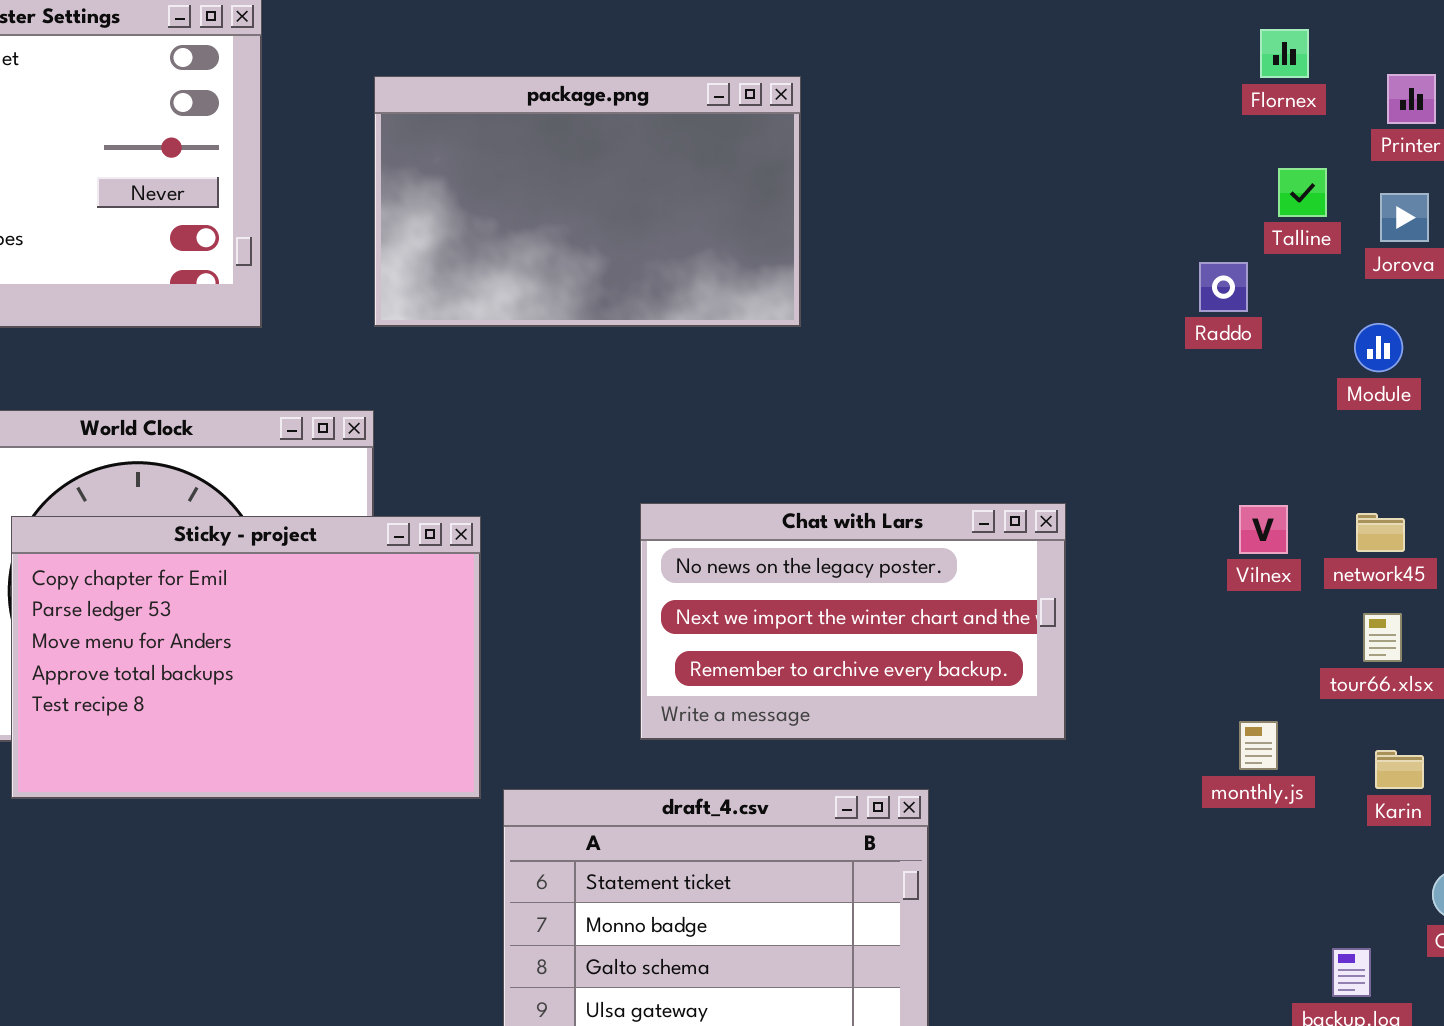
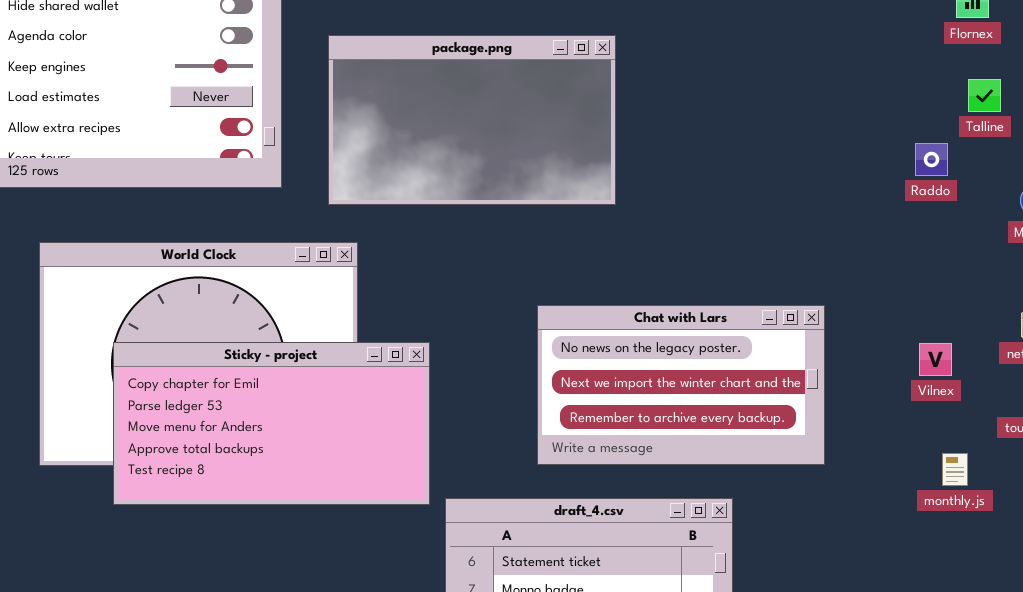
package.png: [374,76,801,327] -> [328,35,616,205], moved
Vilnex: [1239,505,1288,554] -> [919,343,952,376], moved
Sticky - project: [11,516,481,799] -> [113,342,430,505], resized

